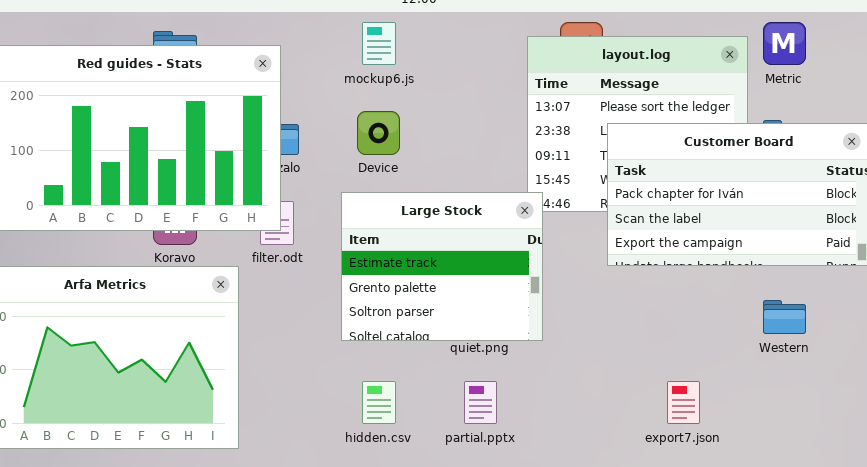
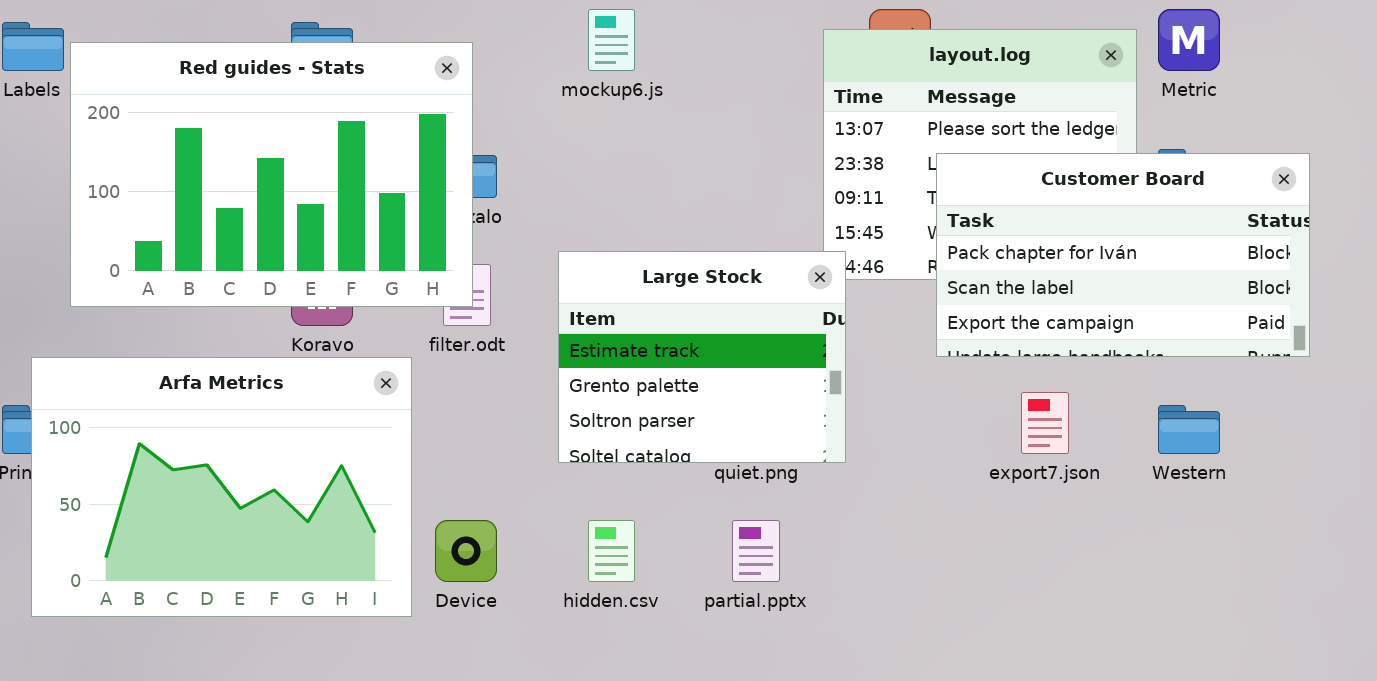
Device: [357,111,400,155] -> [435,520,497,582], moved
export7.json: [667,381,700,424] -> [1021,392,1069,454], moved

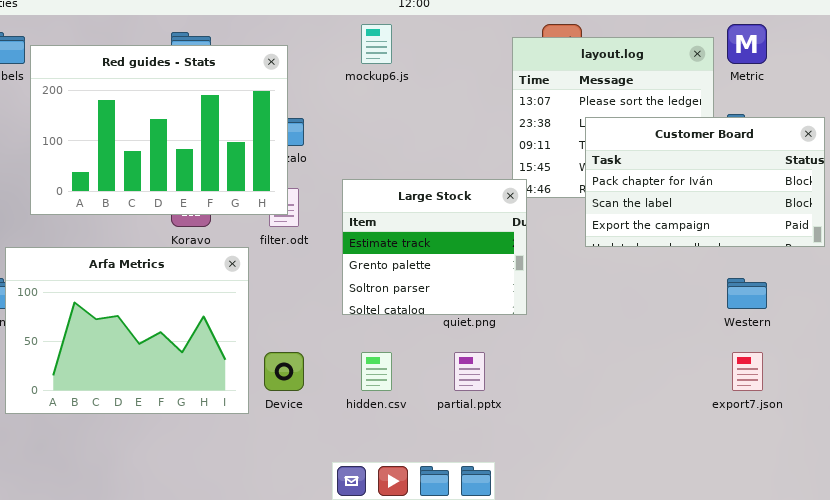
export7.json: [1021,392,1069,454] -> [732,352,763,391], moved

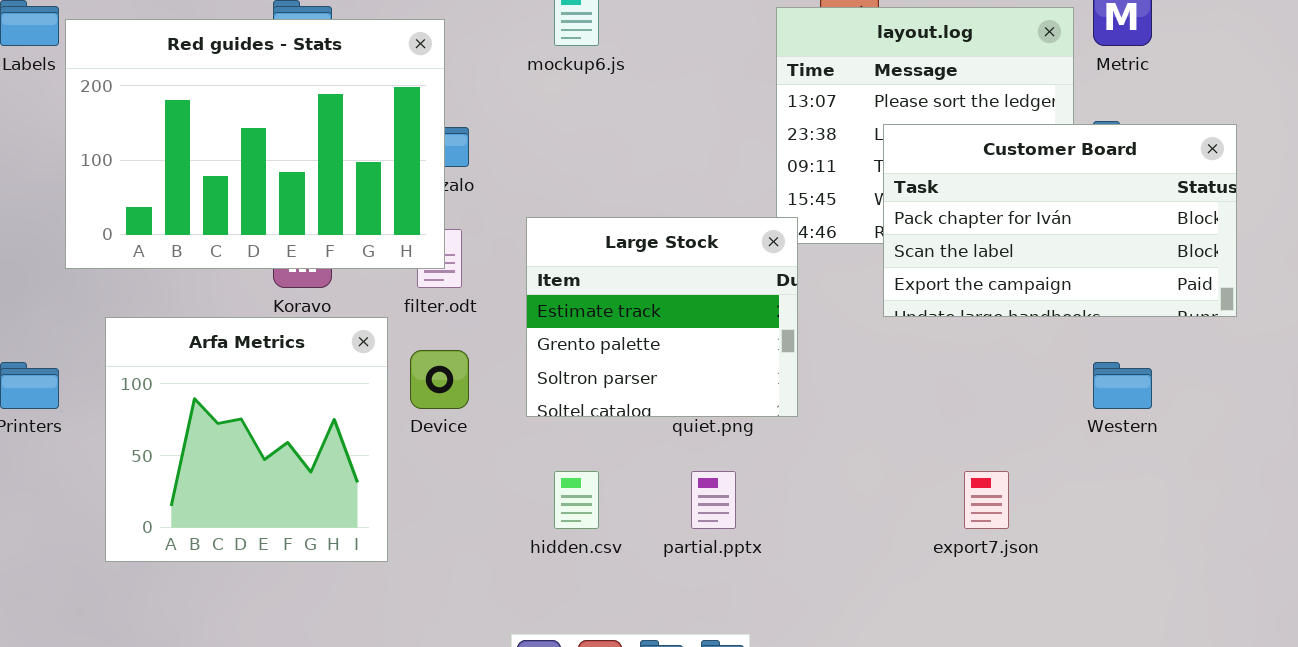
Arfa Metrics: [5,247,249,414] -> [105,317,388,562], resized
Device: [264,352,304,391] -> [410,350,469,409], moved
export7.json: [732,352,763,391] -> [964,471,1009,529], moved

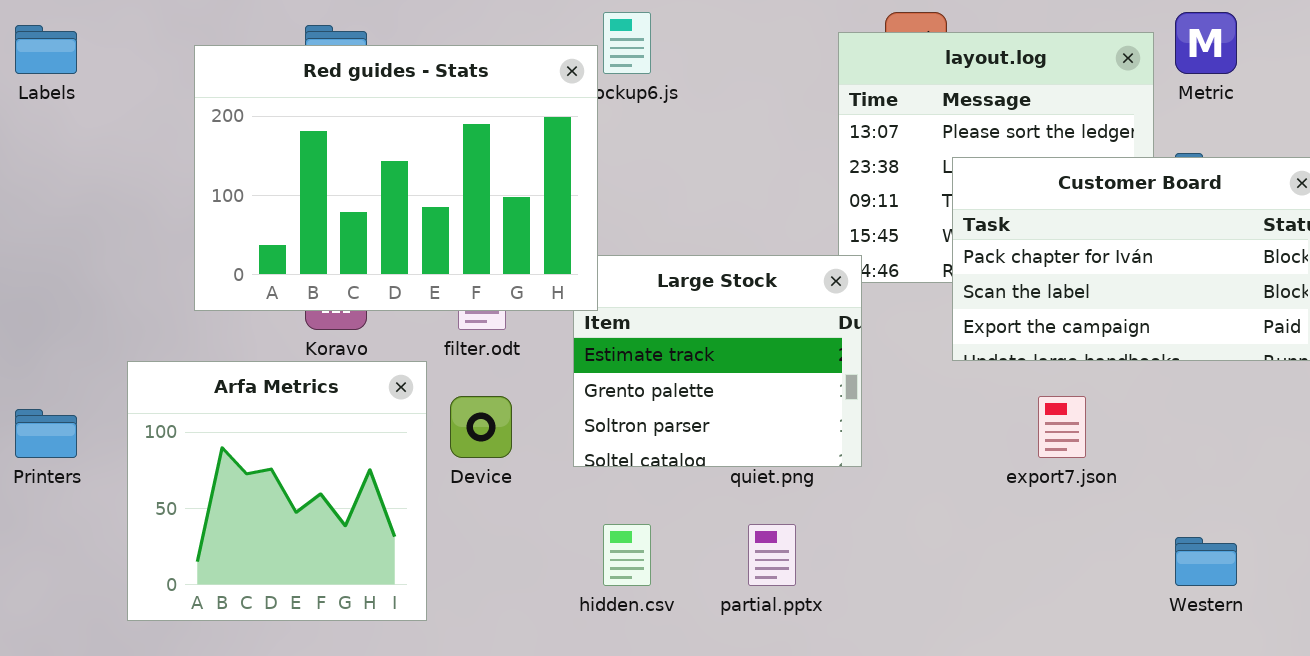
Red guides - Stats: [65,19,445,269] -> [194,45,598,311], moved
Western: [1093,362,1152,409] -> [1175,537,1237,586], moved
export7.json: [964,471,1009,529] -> [1038,396,1086,458], moved

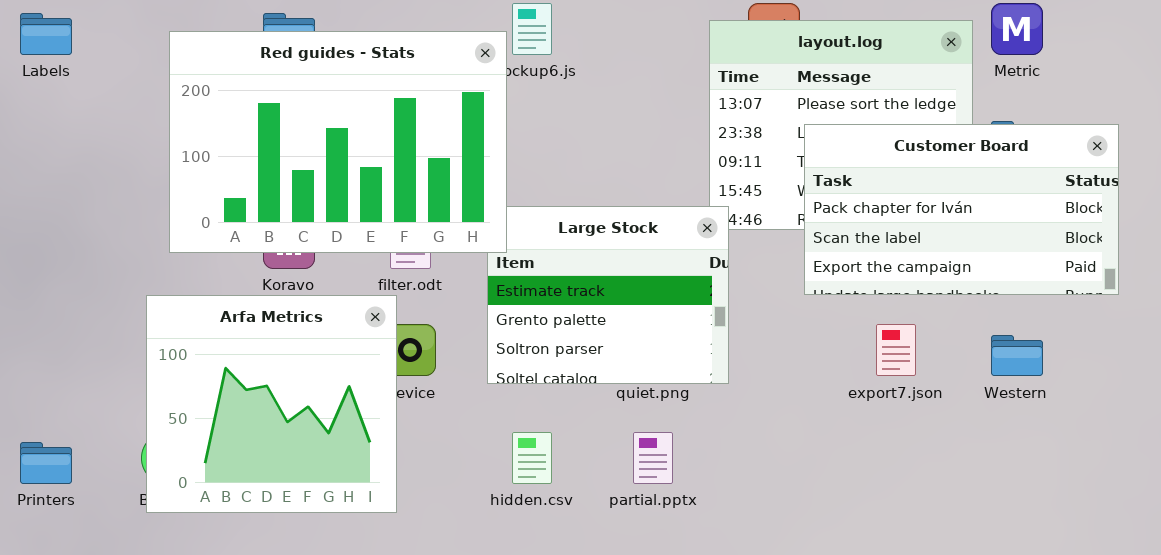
Arfa Metrics: [127,361,427,621] -> [146,295,397,513], moved
Printers: [15,409,77,458] -> [20,442,72,484], moved
Western: [1175,537,1237,586] -> [991,335,1043,376], moved

